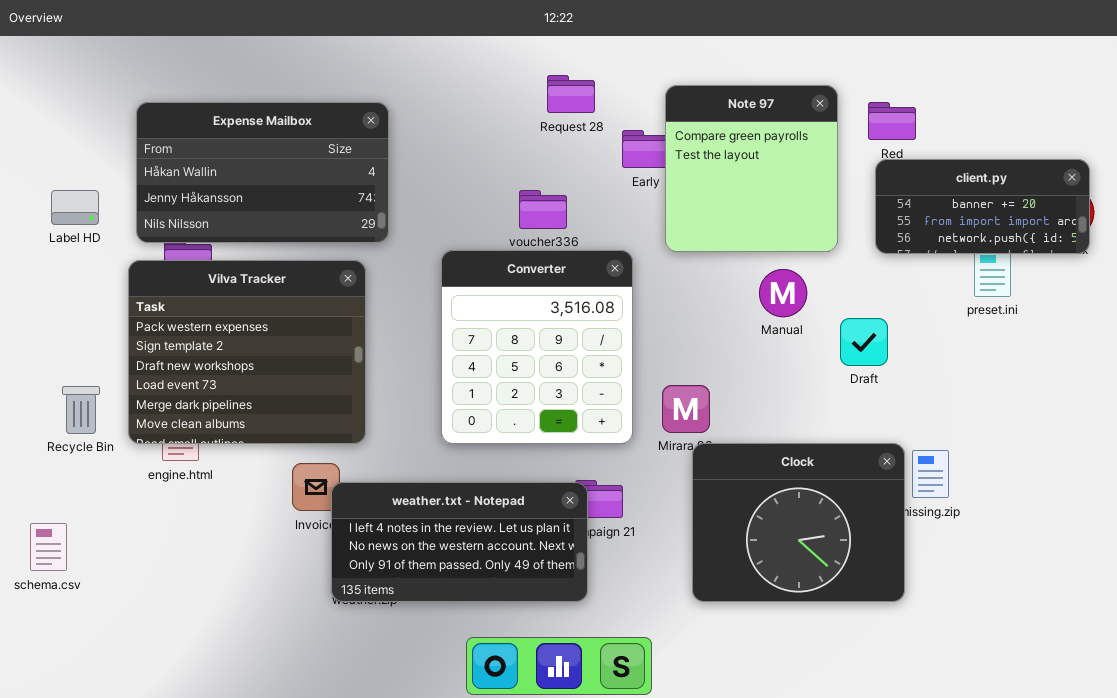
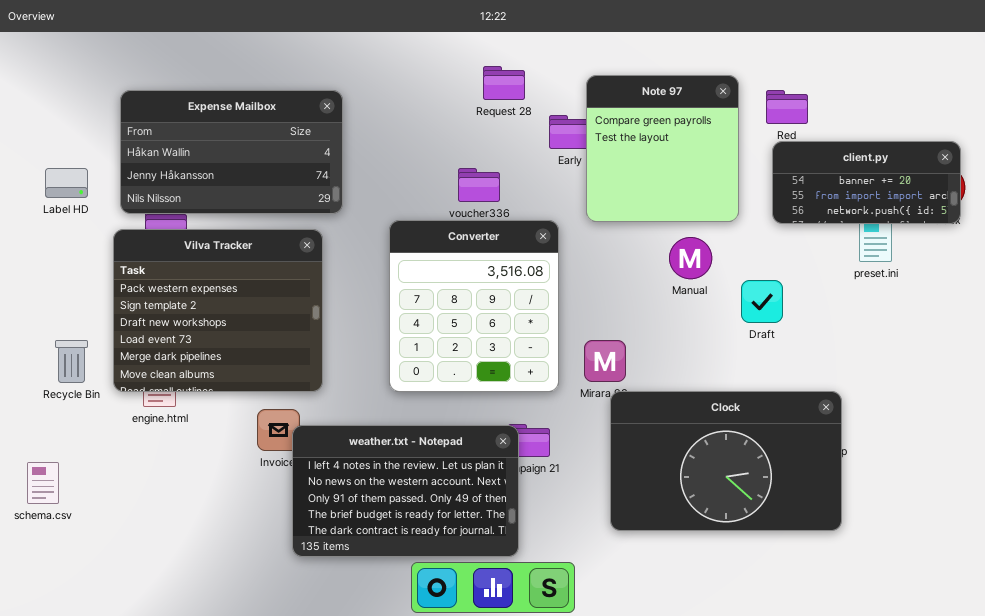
Clock: [692,443,905,602] -> [610,391,842,531], resized
weather.txt - Notepad: [331,482,588,602] -> [292,425,519,557], resized

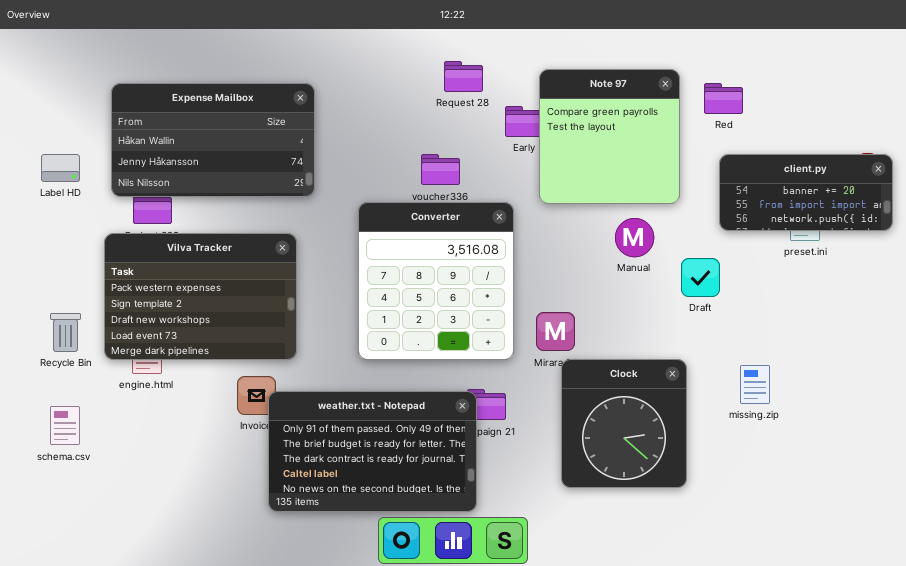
client.py: [772,141,961,224] -> [719,154,893,231], moved
Vilva Tracker: [113,229,323,392] -> [104,233,297,360], resized
Clock: [610,391,842,531] -> [561,359,687,488], resized
weather.txt - Notepad: [292,425,519,557] -> [268,391,477,512], scrolled down 2 rows
schema.csv: [27,462,59,504] -> [50,406,80,445], moved

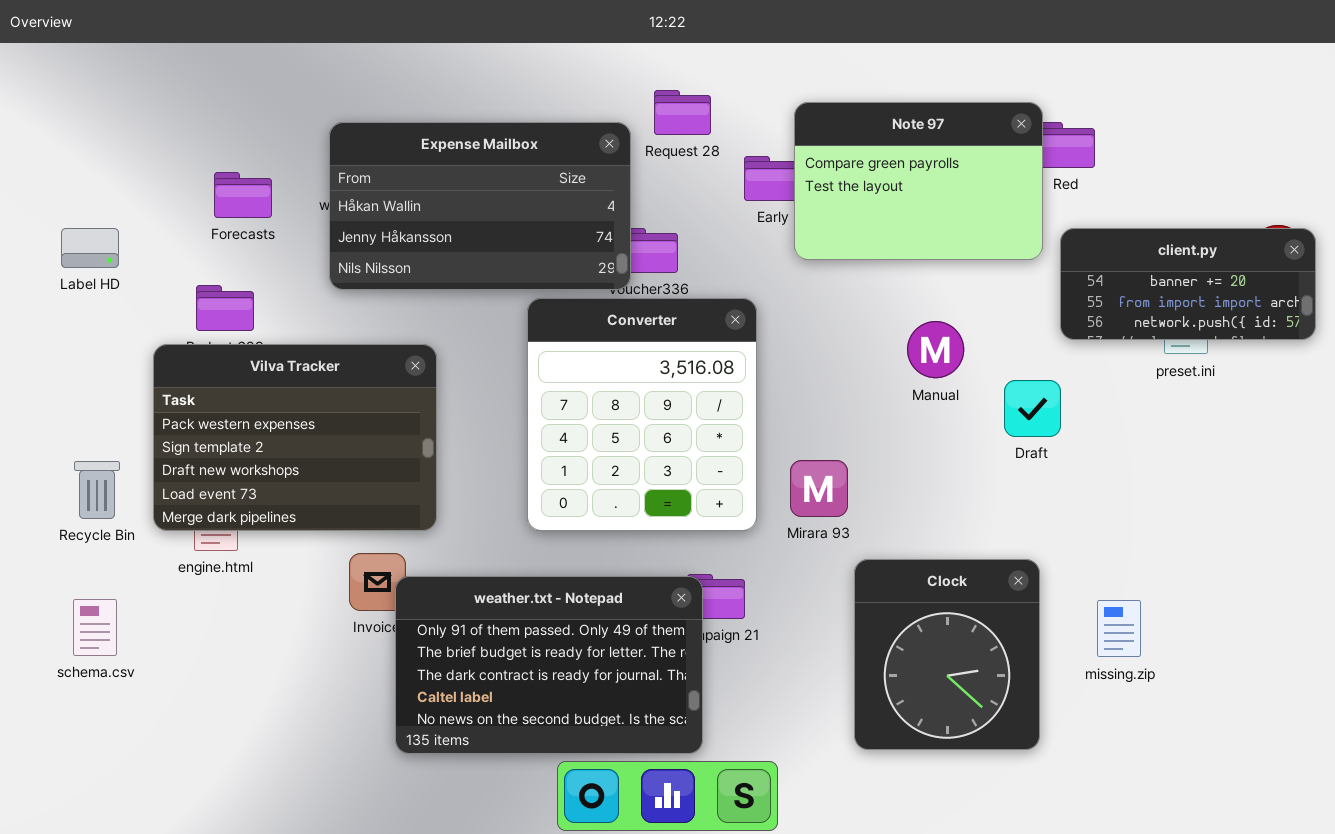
Note 97: [539,69,680,204] -> [794,102,1043,260], resized
Expense Mailbox: [111,83,315,197] -> [329,122,631,290], moved
Clock: [561,359,687,488] -> [854,559,1040,750], moved
missing.zip: [740,365,770,404] -> [1097,600,1141,657], moved

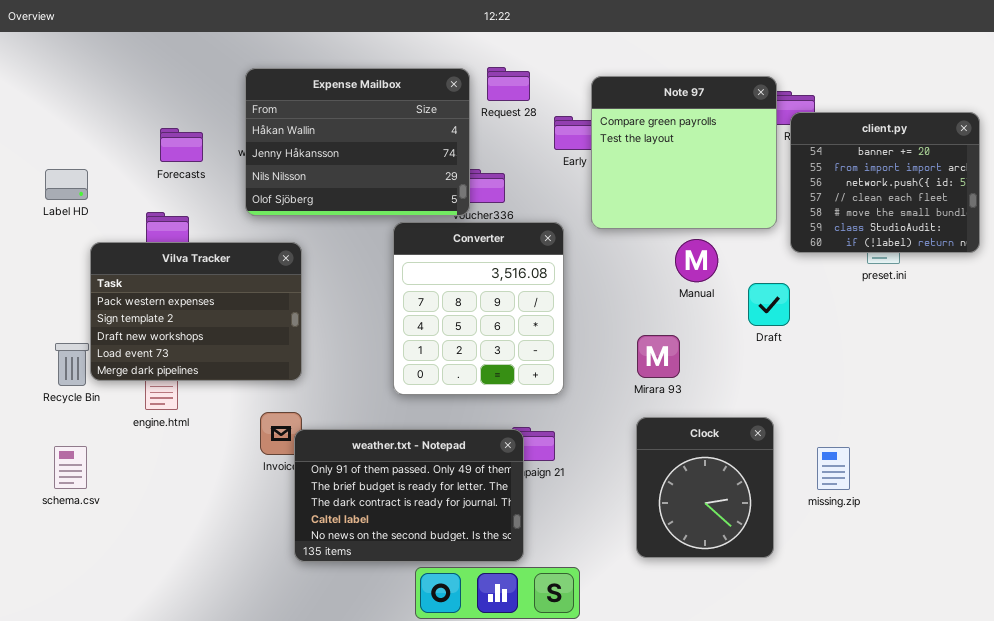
Note 97: [794,102,1043,260] -> [591,76,777,229], resized
Expense Mailbox: [329,122,631,290] -> [245,68,470,216], resized
client.py: [1060,228,1316,340] -> [790,112,980,253], resized
Vilva Tracker: [153,344,437,531] -> [90,242,302,381], moved
Mirara 93: [790,460,848,517] -> [637,335,680,378], moved

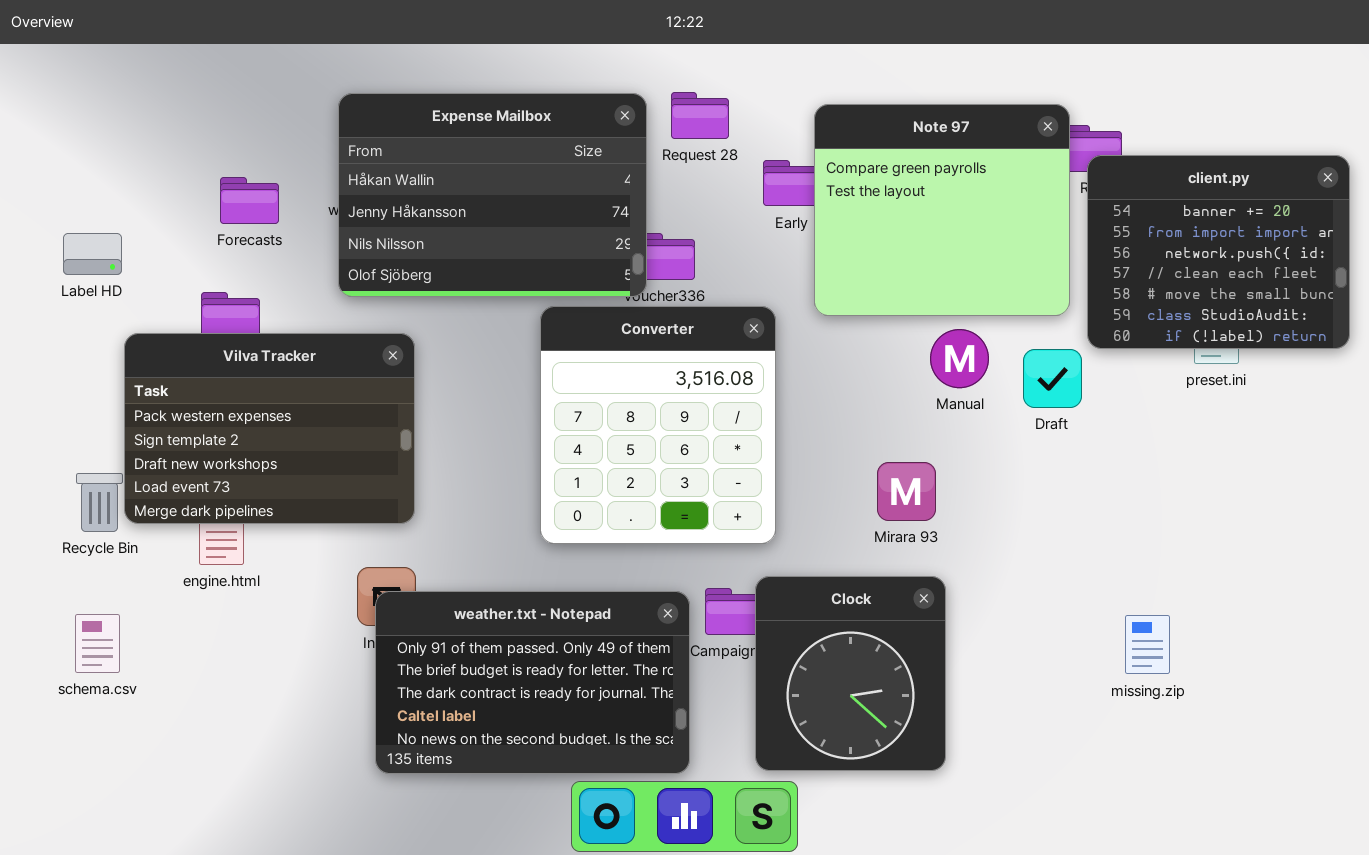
Draft: [748,283,790,326] -> [1023,349,1082,408], moved
Clock: [636,417,774,558] -> [755,576,946,771], moved
weather.txt - Notepad: [294,429,524,562] -> [375,591,690,774], moved

